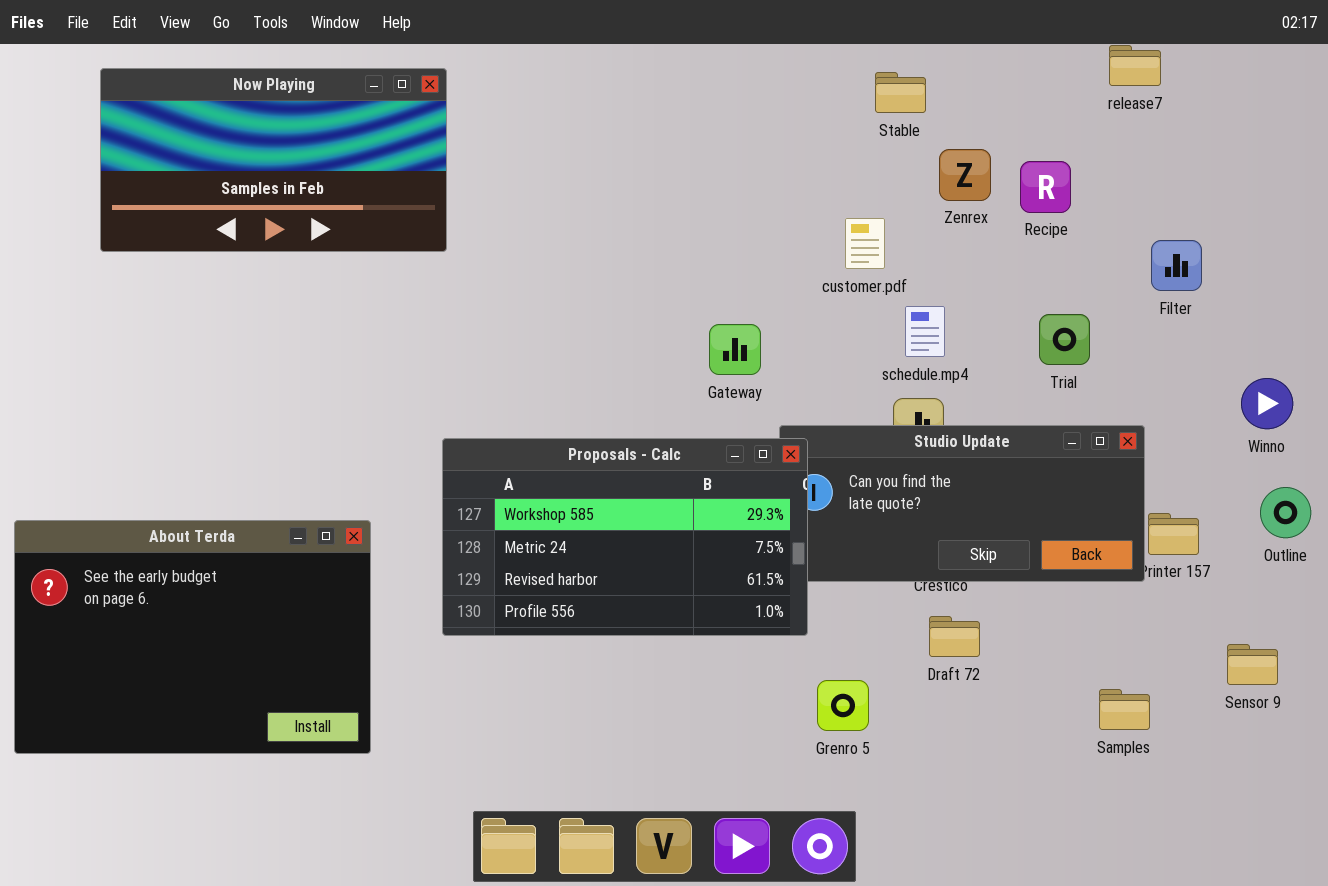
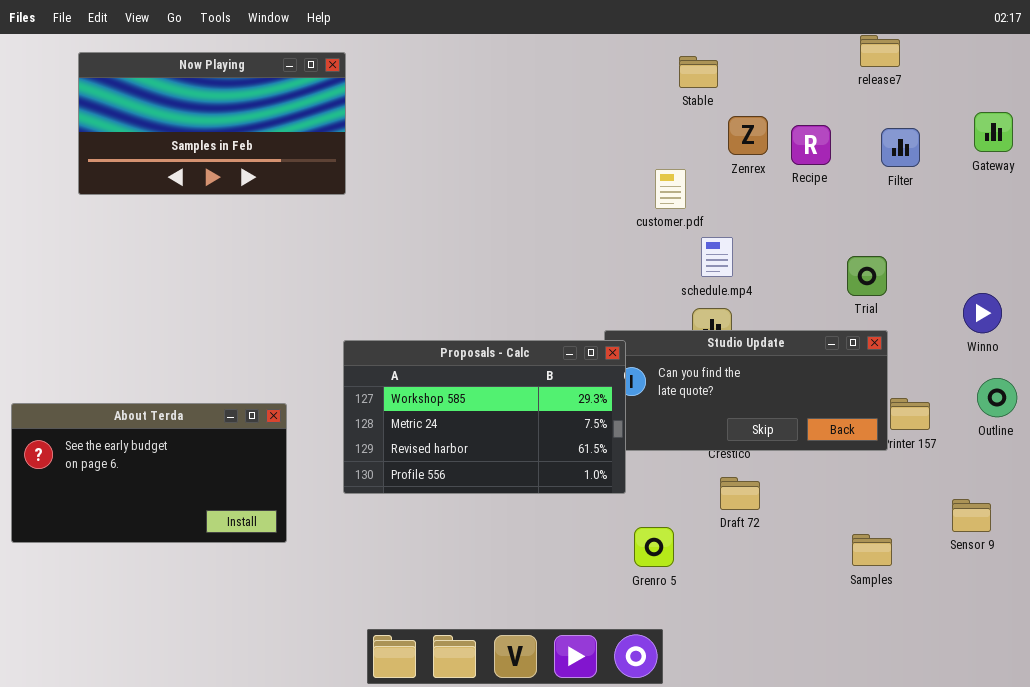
Filter: [1151,240,1202,291] -> [881,128,920,167], moved
Trial: [1039,314,1090,365] -> [847,256,887,296], moved
Gateway: [709,324,761,375] -> [974,112,1013,152], moved
About Terda: [14,520,371,754] -> [11,403,287,543], resized

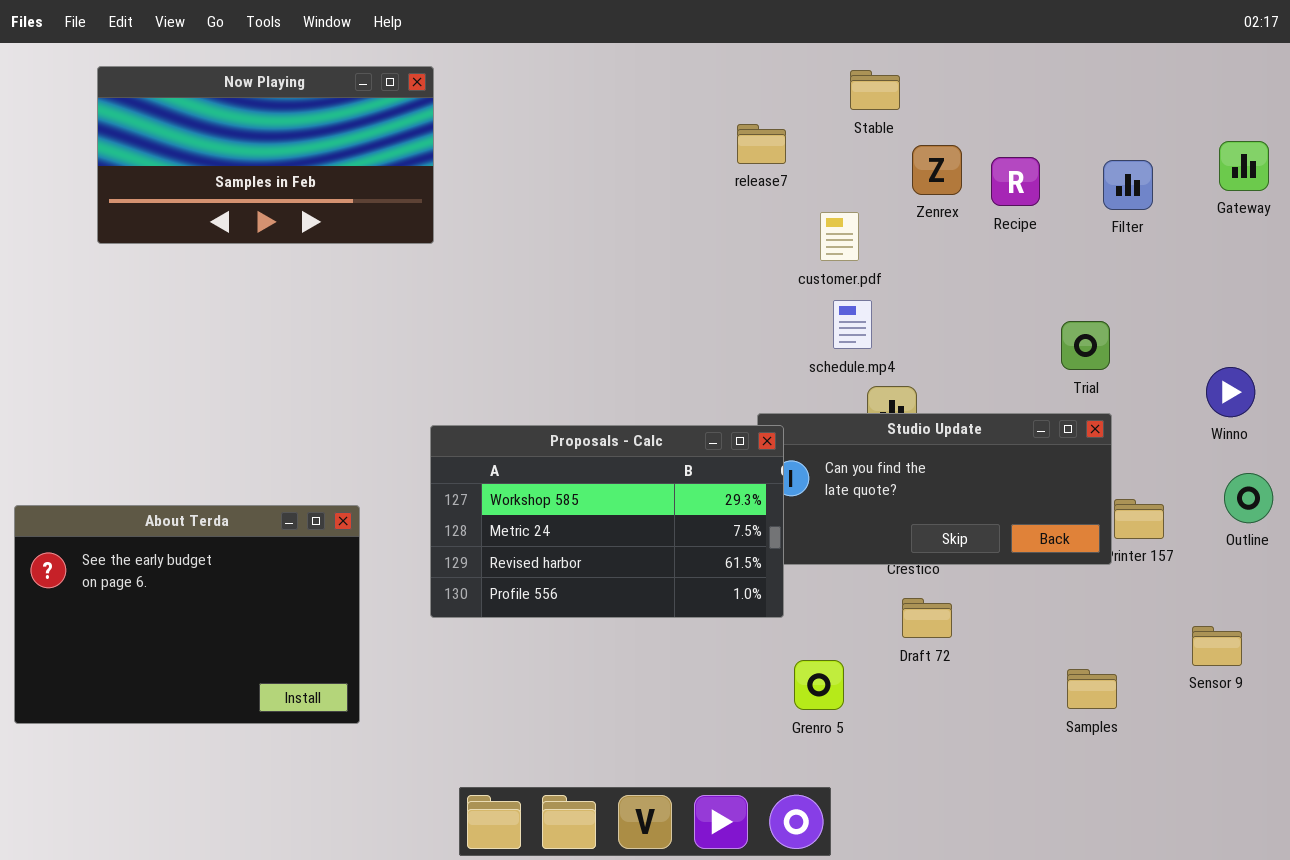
release7: [860,35,900,67] -> [737,124,786,164], moved
schedule.mp4: [701,237,733,277] -> [833,300,872,349], moved
About Terda: [11,403,287,543] -> [14,505,360,724], resized

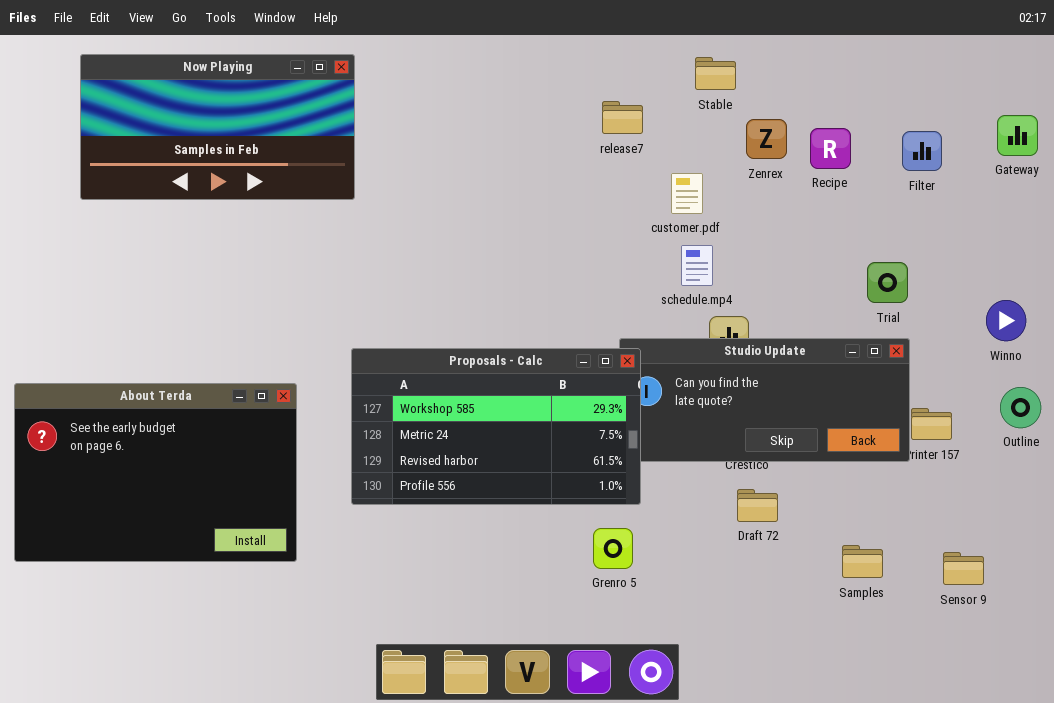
About Terda: [14,505,360,724] -> [14,383,297,562], moved
Sensor 9: [1192,626,1242,666] -> [943,552,984,585], moved
Grenro 5: [794,660,844,710] -> [593,528,633,569], moved
Samples: [1067,669,1117,709] -> [842,545,883,578], moved

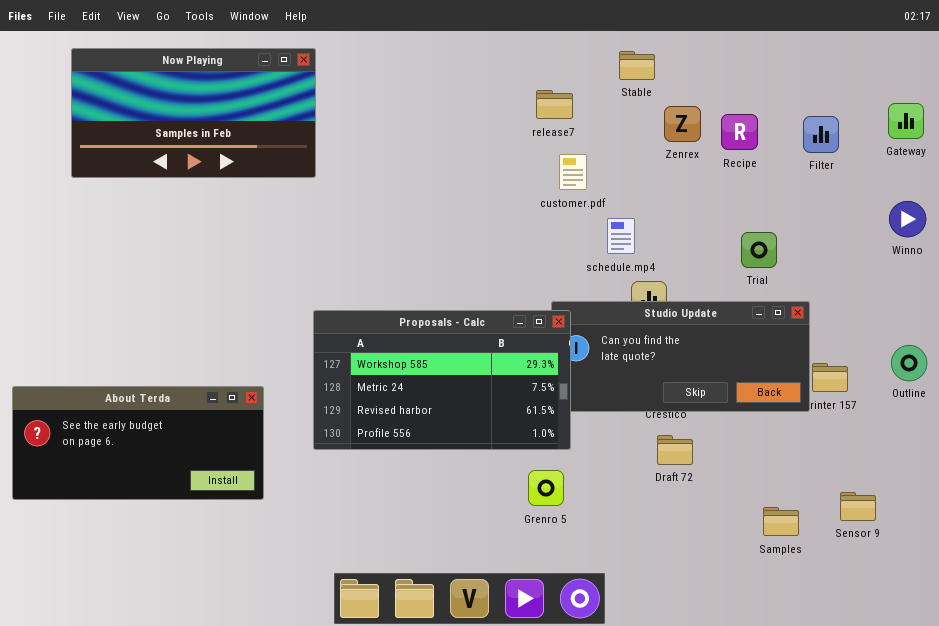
customer.pdf: [671,173,703,214] -> [559,154,587,190], moved
Trial: [867,262,908,303] -> [741,232,777,268], moved
Winno: [986,300,1026,341] -> [889,201,926,237], moved
About Terda: [14,383,297,562] -> [12,386,264,500], resized
Samples: [842,545,883,578] -> [763,507,799,536], moved

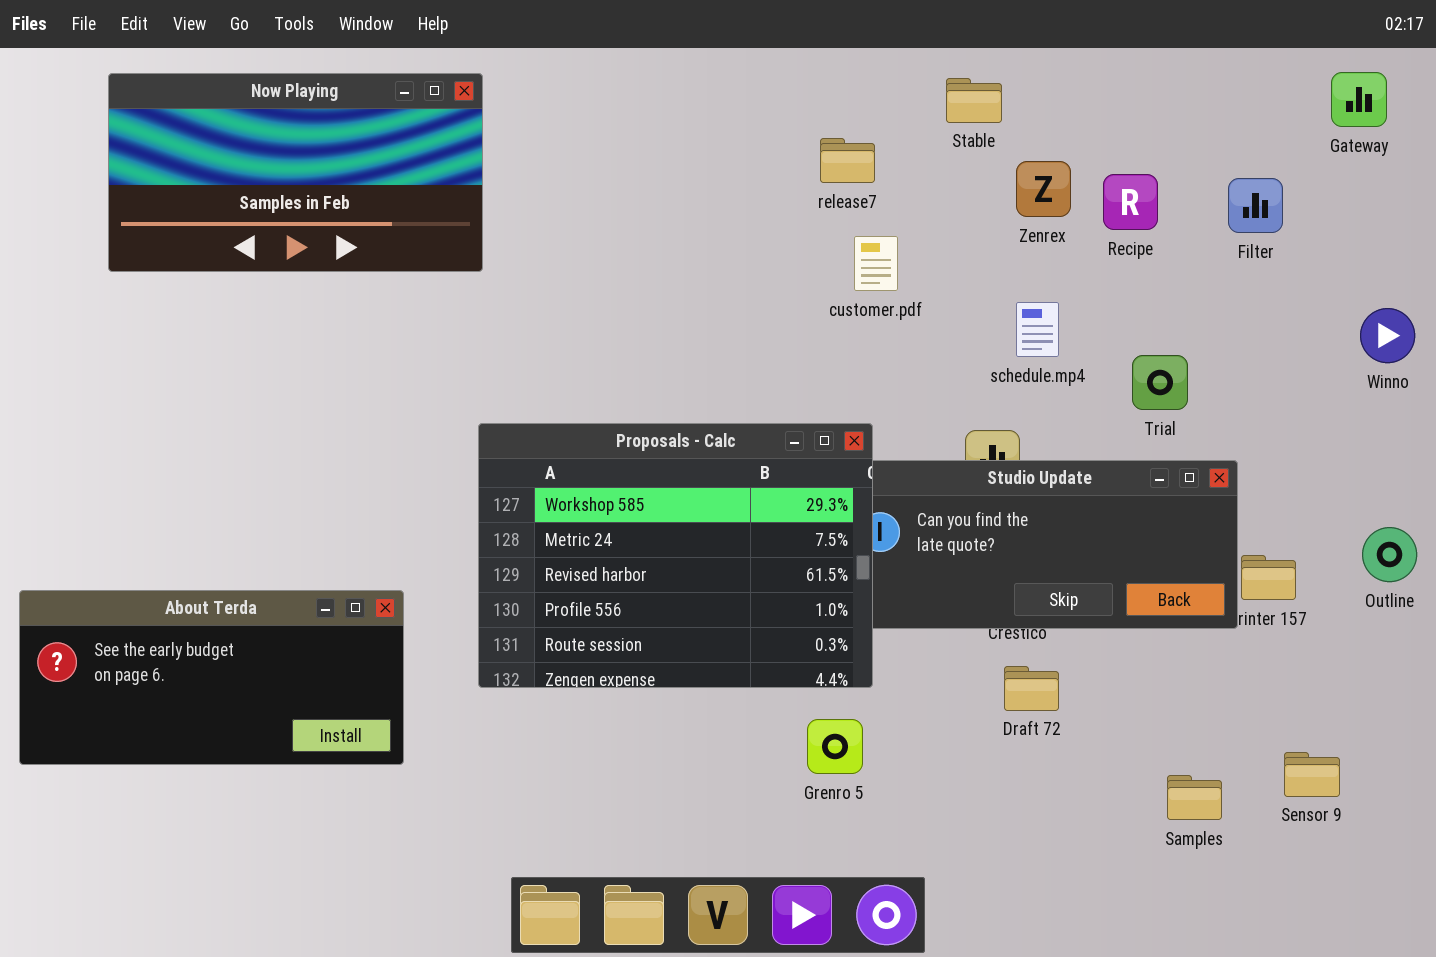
Gateway: [888,103,924,139] -> [1331,72,1387,127], moved
schedule.mp4: [607,218,635,254] -> [1016,302,1059,357], moved
Proposals - Calc: [313,310,571,450] -> [478,423,873,688], resized

